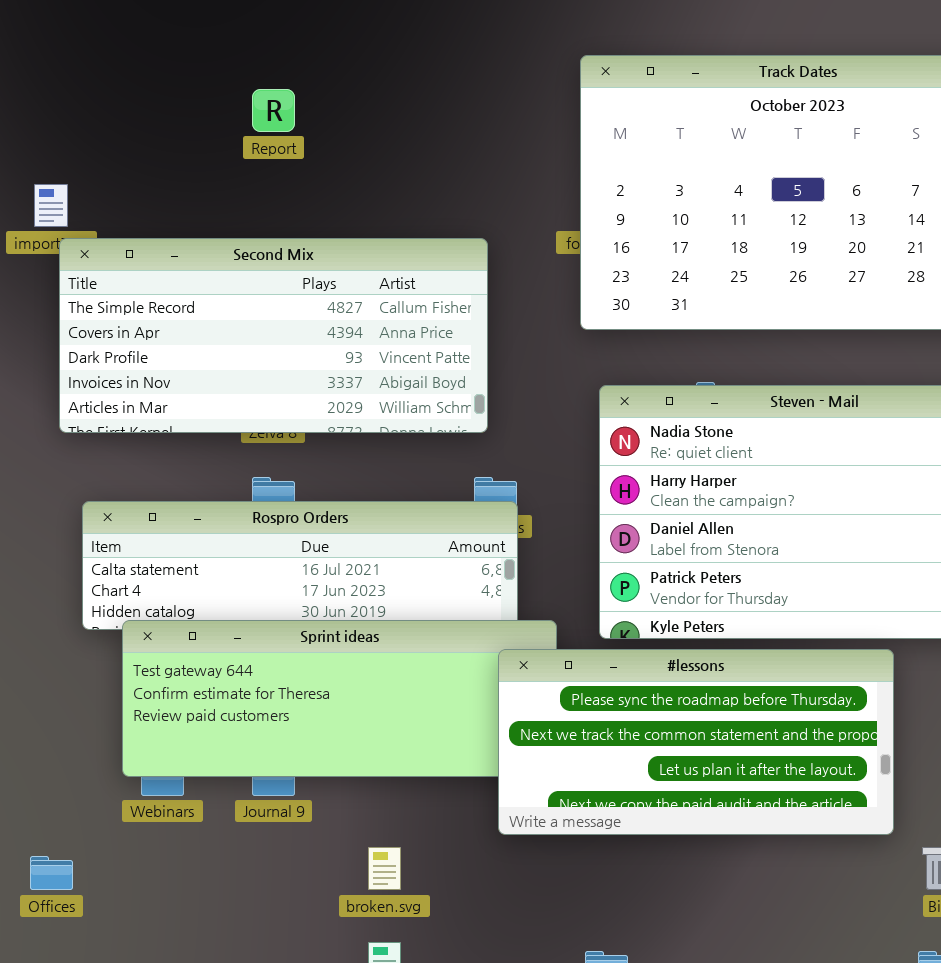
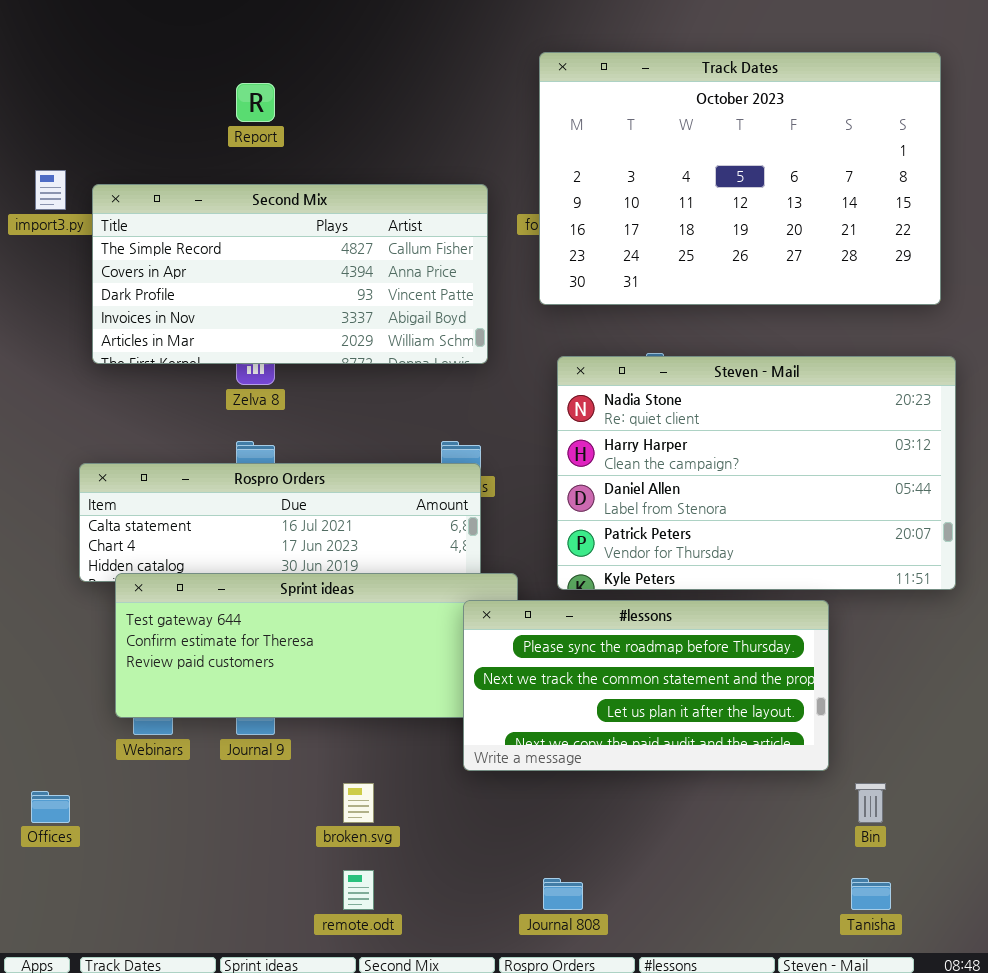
Second Mix: [59,238,488,433] -> [92,184,488,364], moved

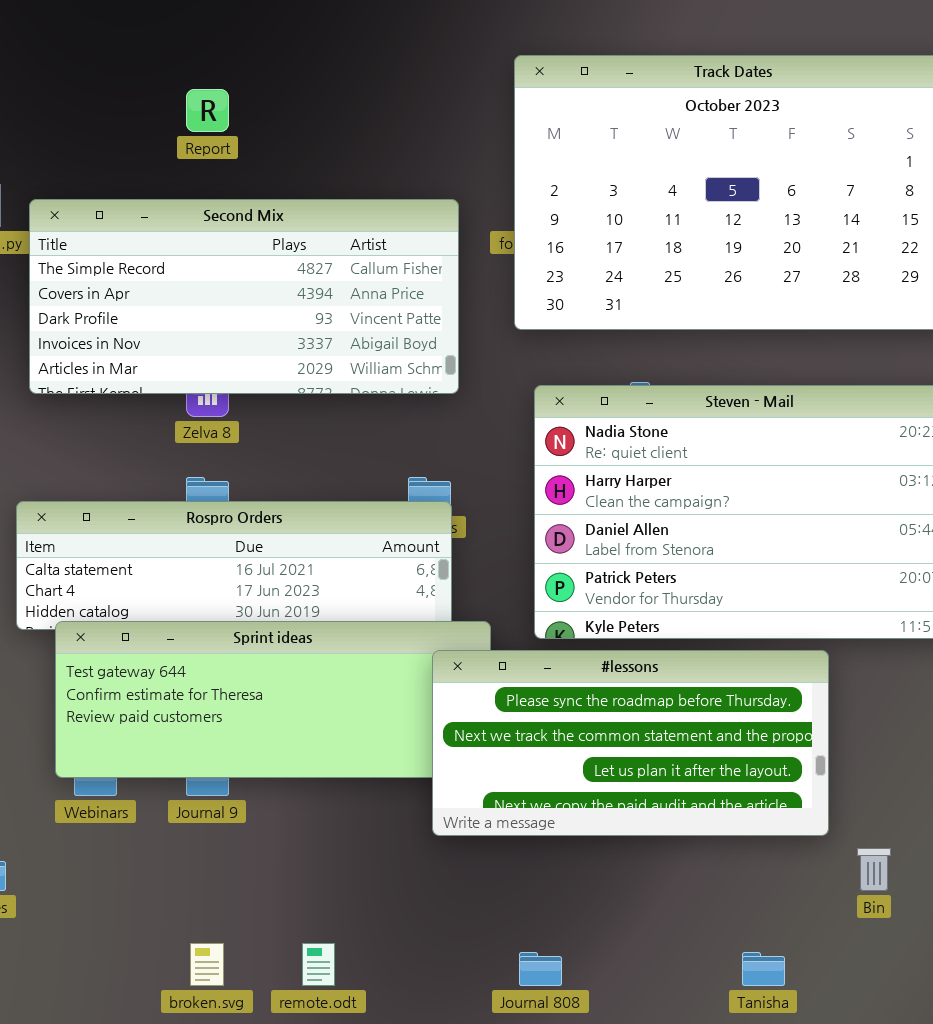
broken.svg: [343,783,374,823] -> [190,943,224,986], moved
Tanisha: [851,878,891,910] -> [742,952,785,986], moved

